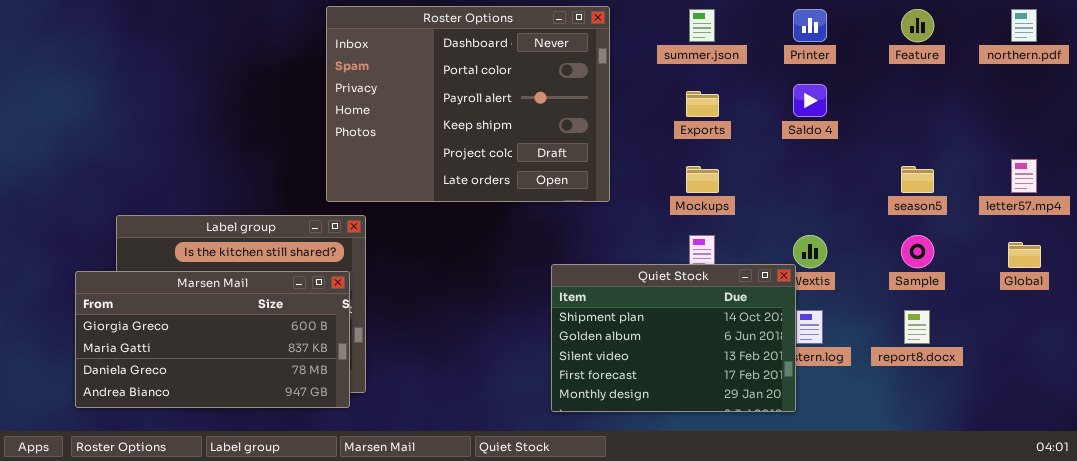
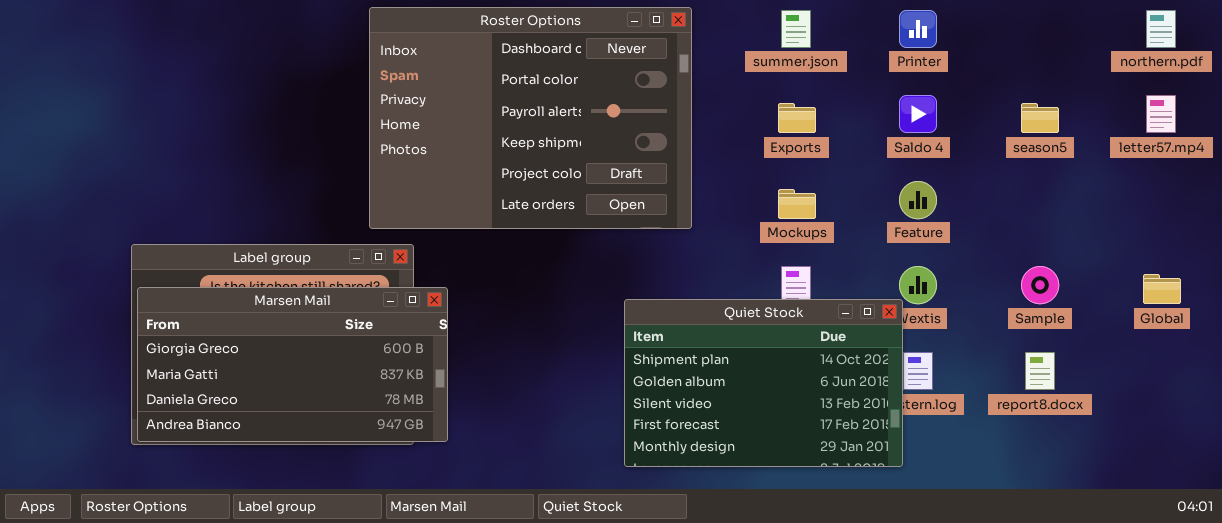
Feature: [901,9,934,42] -> [899,181,937,219], moved
letter57.mp4: [1011,159,1037,193] -> [1146,95,1176,133], moved
season5: [901,166,934,193] -> [1021,103,1059,133], moved
Marsen Mail: [75,271,350,408] -> [137,287,448,442], moved

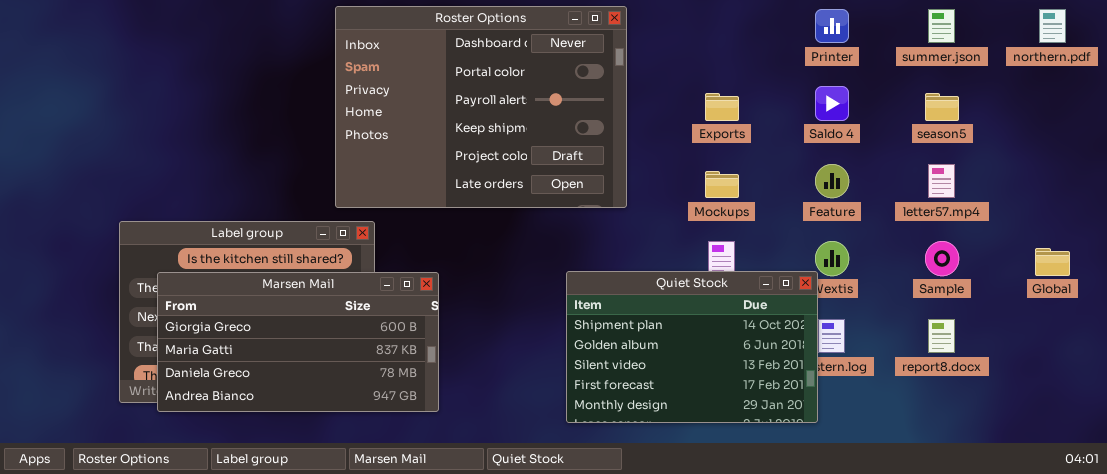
summer.json: [781,10,811,48] -> [928,9,955,43], moved
letter57.mp4: [1146,95,1176,133] -> [928,164,955,198], moved
Marsen Mail: [137,287,448,442] -> [157,272,439,412], moved

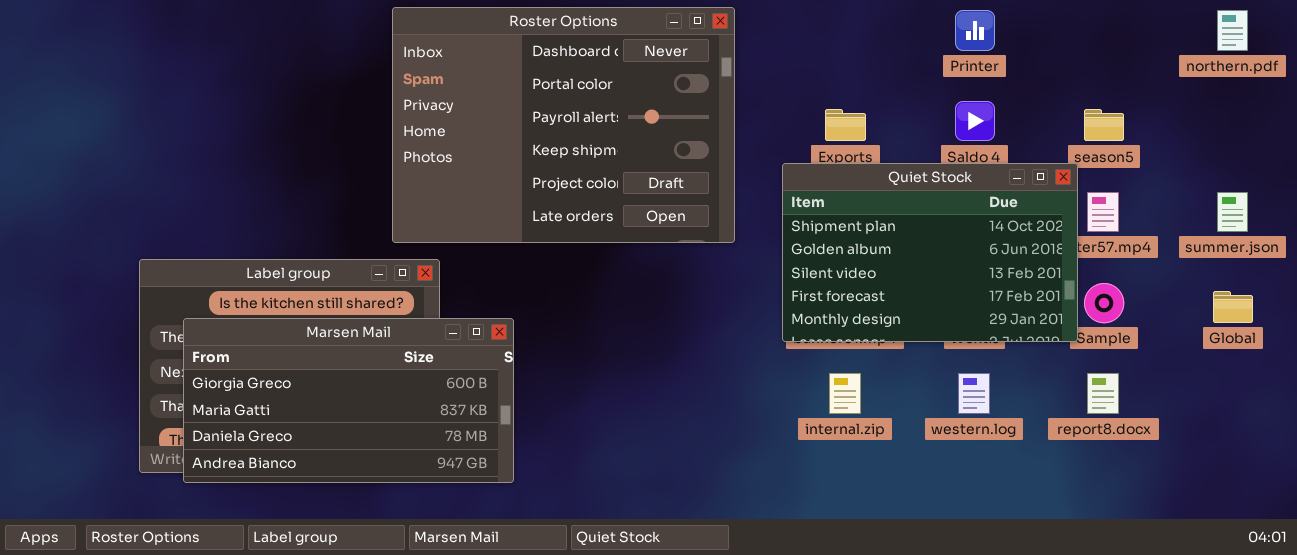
summer.json: [928,9,955,43] -> [1217,192,1248,232], moved
Quiet Stock: [566,271,818,423] -> [782,163,1078,342], moved

